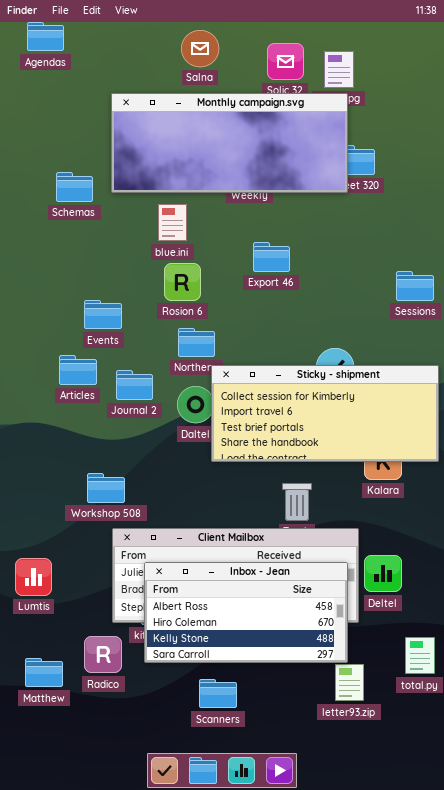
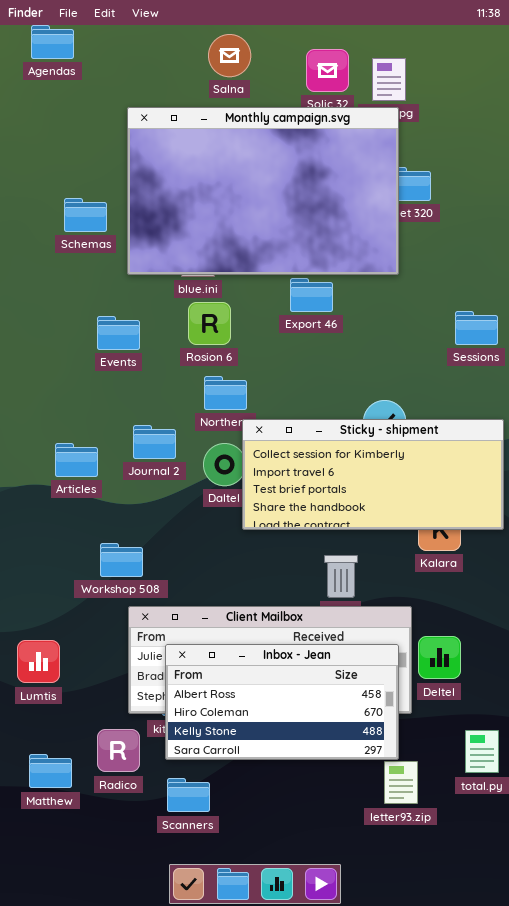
Monthly campaign.svg: [111,93,348,193] -> [127,107,399,275], resized
Events: [84,300,122,329] -> [97,316,140,350], moved
Articles: [59,355,97,385] -> [55,443,98,477], moved
Scanners: [199,679,237,708] -> [167,778,210,812], moved

